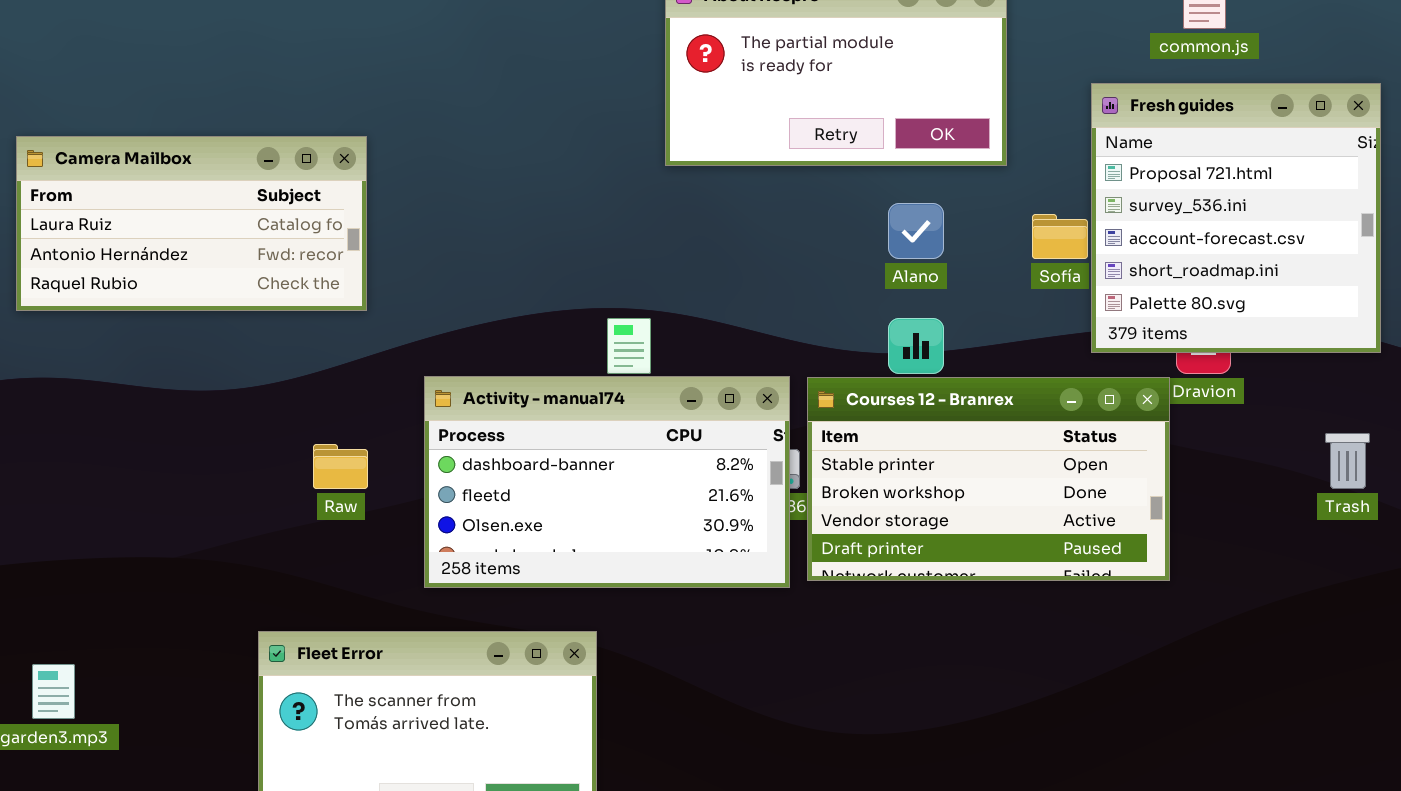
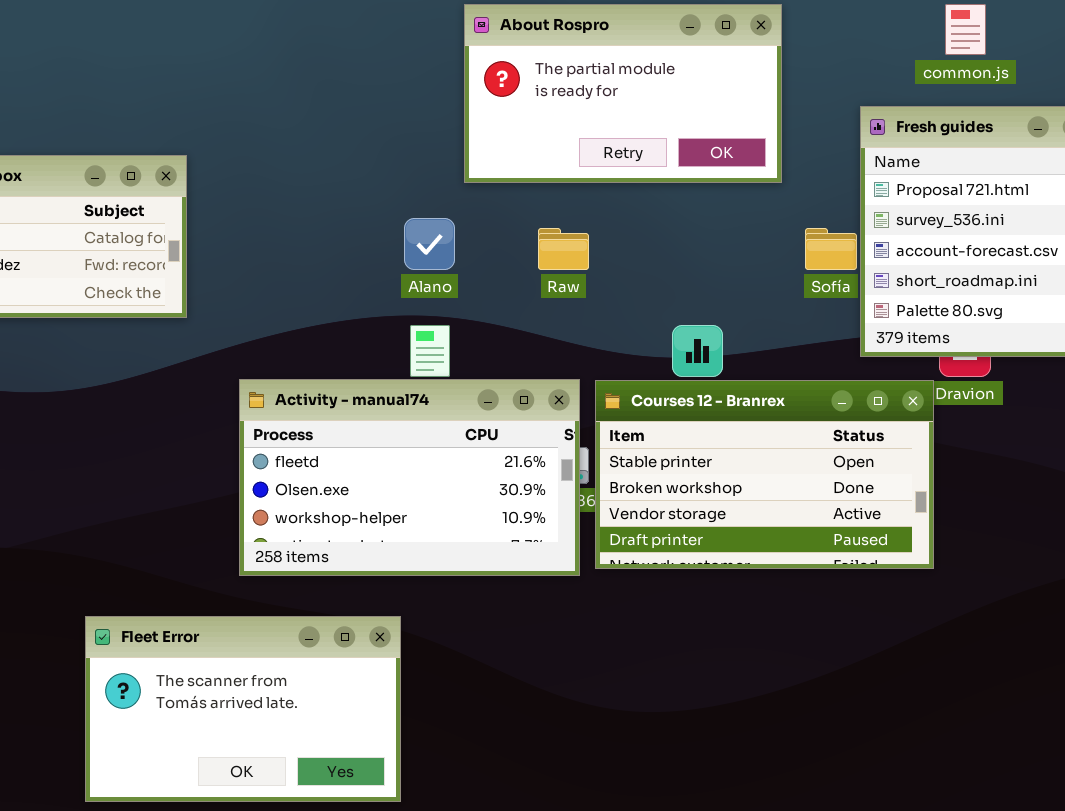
Alano: [888,203,944,259] -> [404,218,455,270], moved
Activity - manual74: [424,376,790,588] -> [239,379,580,576], scrolled down 1 row
Raw: [313,444,368,489] -> [538,228,589,270], moved

